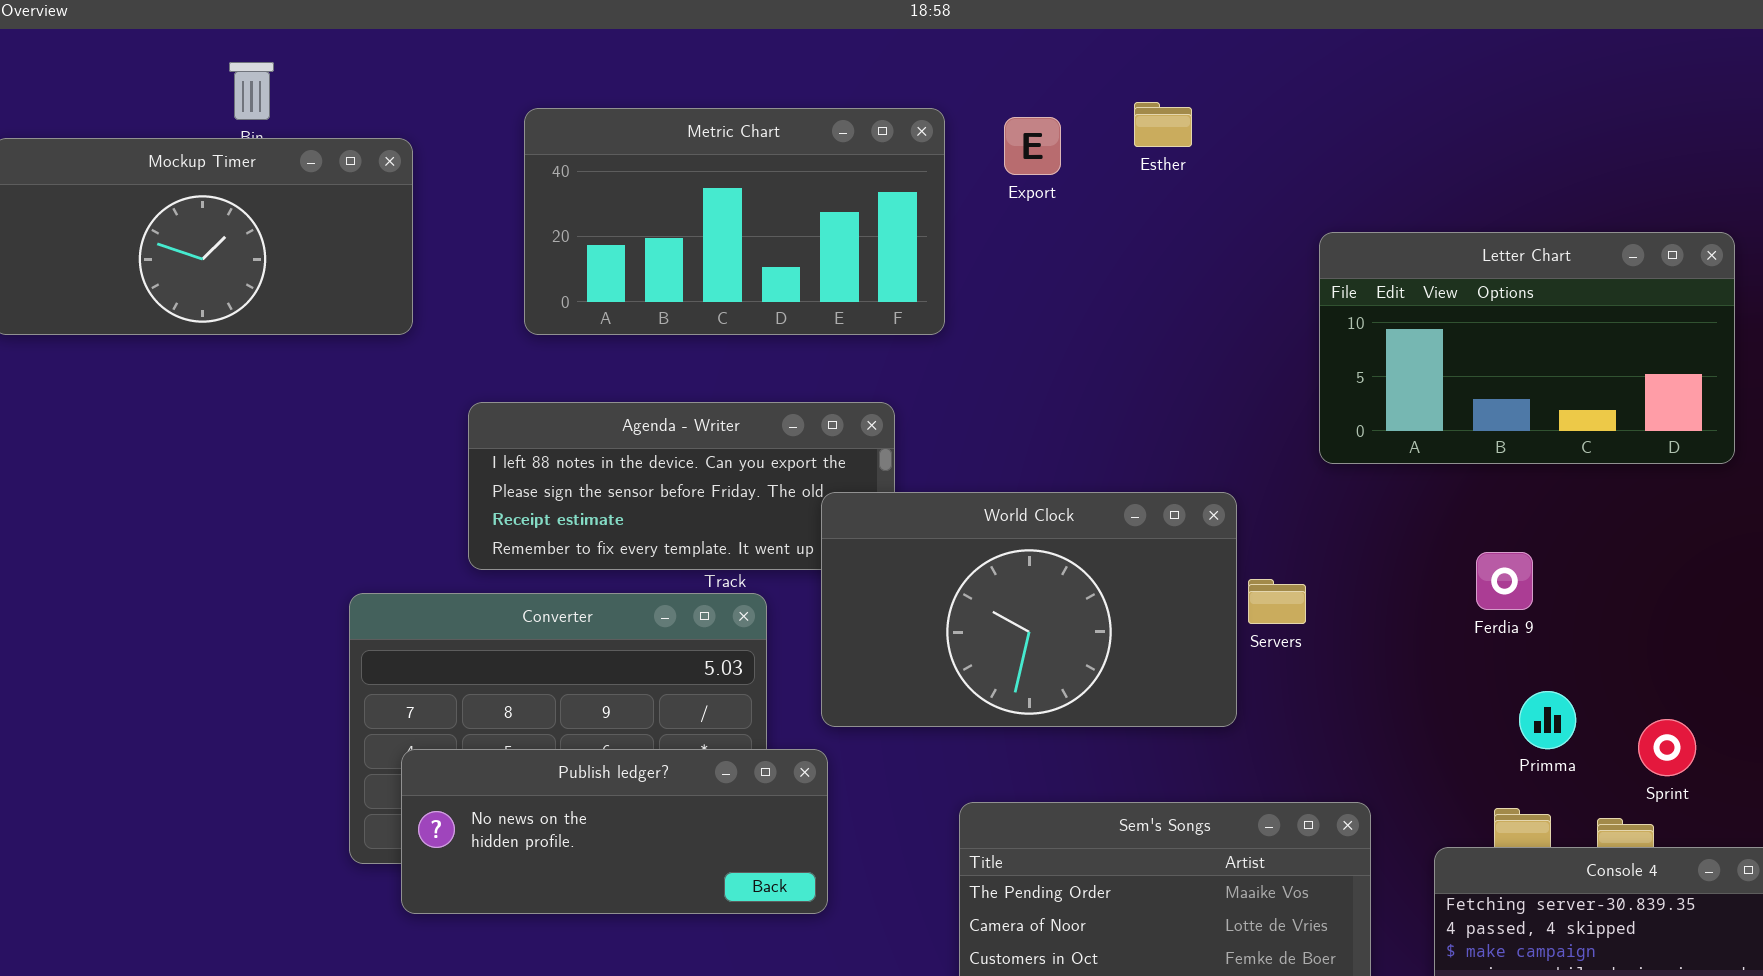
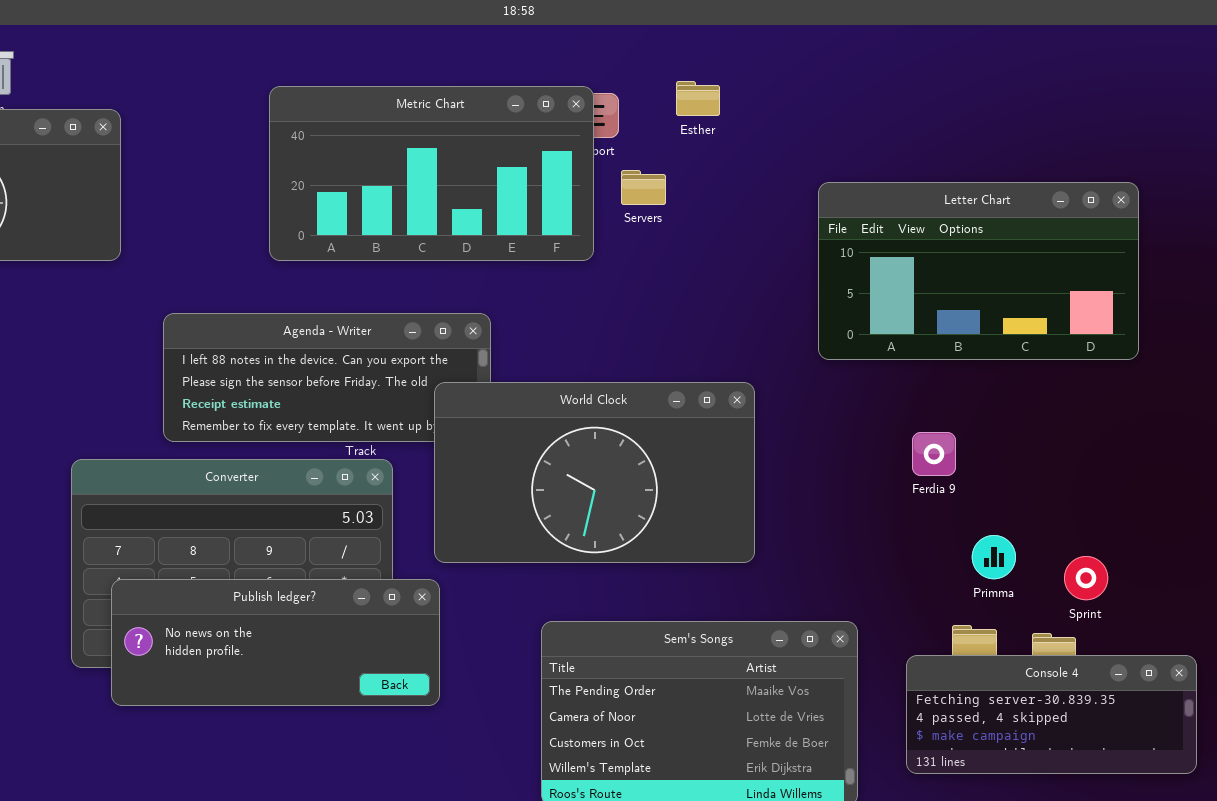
Metric Chart: [524,108,945,335] -> [269,86,594,261], moved
Ferdia 9: [1476,552,1533,610] -> [912,432,956,476], moved
Servers: [1248,579,1306,624] -> [621,170,666,205], moved

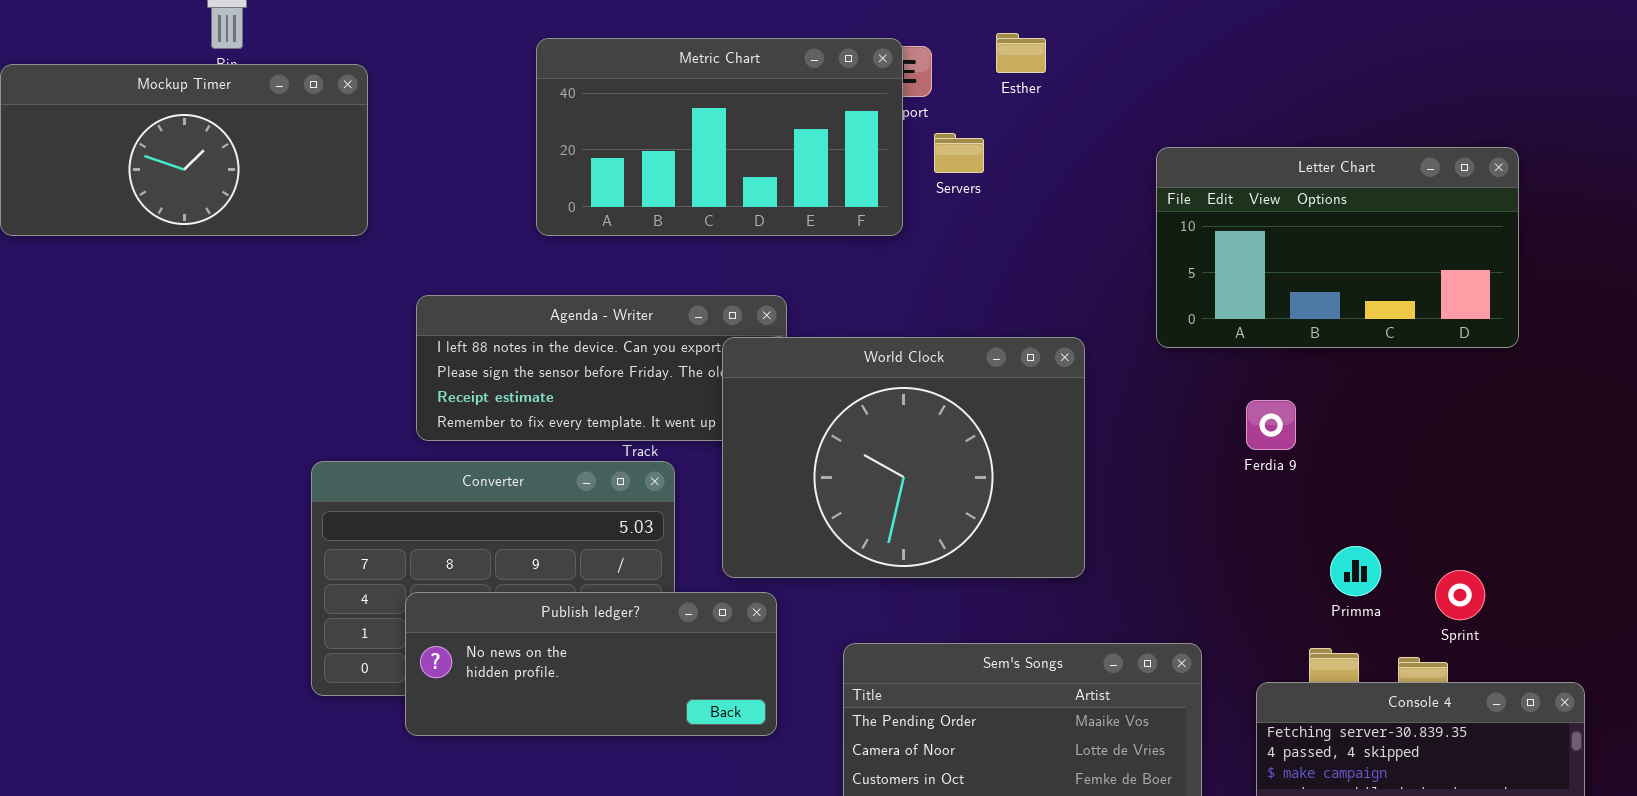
World Clock: [434,382,755,563] -> [722,337,1085,578], resized
Ferdia 9: [912,432,956,476] -> [1246,400,1296,450], moved
Publish ledger?: [111,579,440,706] -> [405,592,777,736], moved

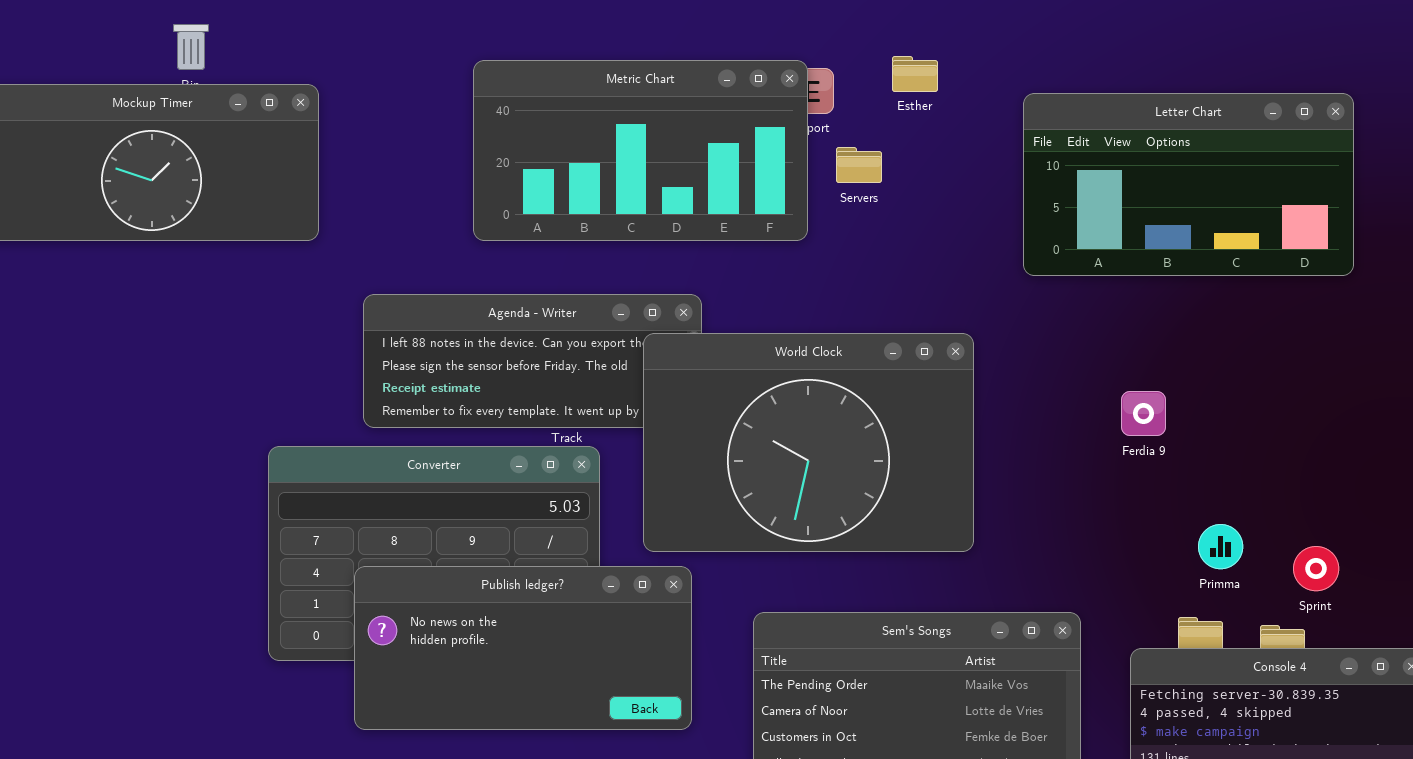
Letter Chart: [1156,147,1519,348] -> [1023,93,1354,276], moved
Publish ledger?: [405,592,777,736] -> [354,566,692,730], resized

